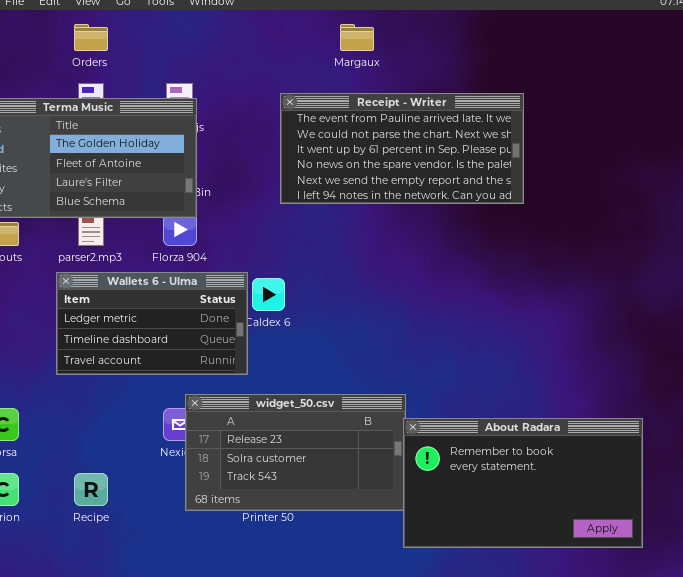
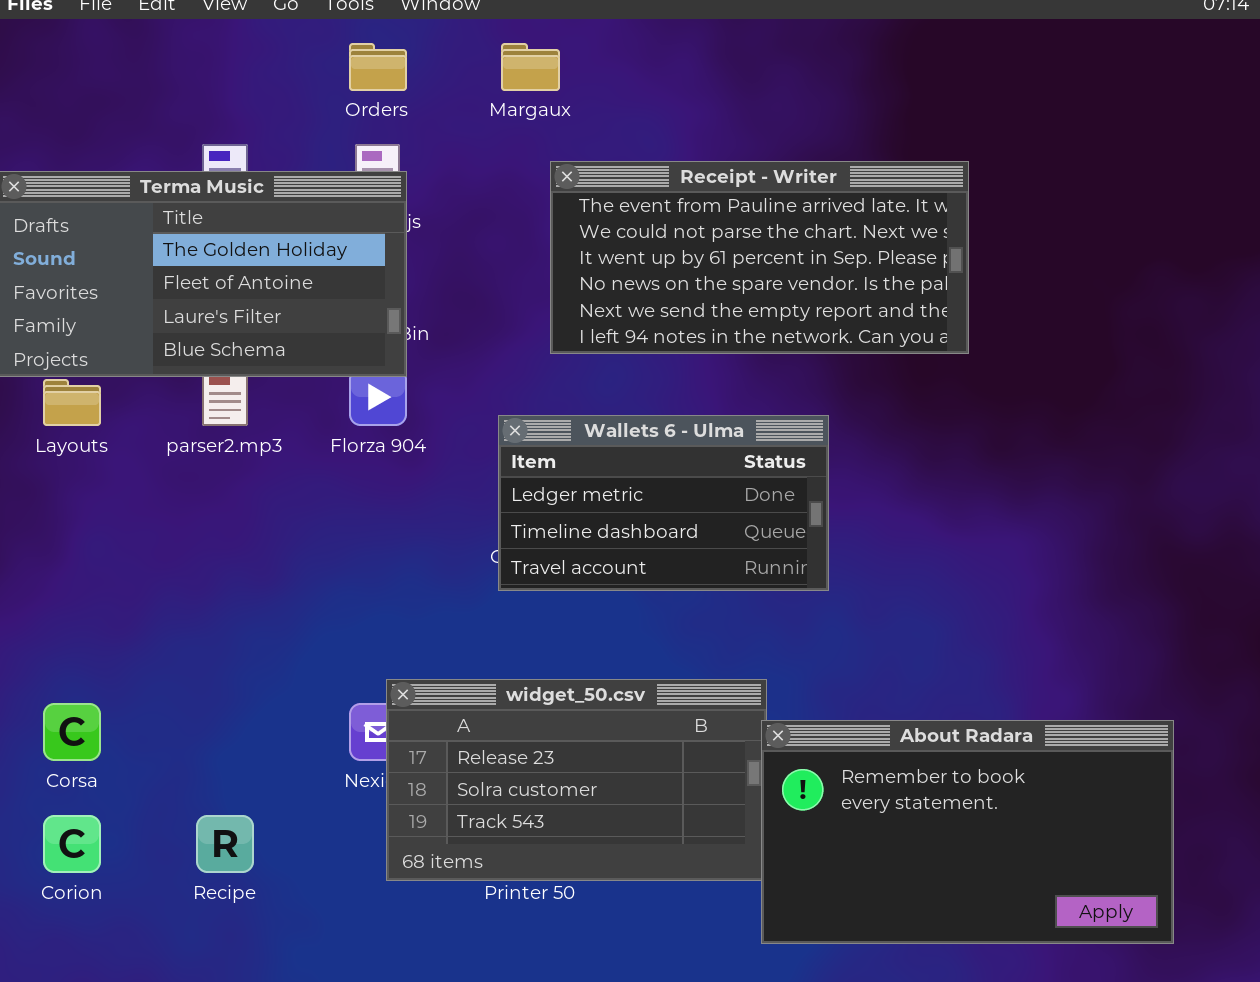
Orders: [74,24,108,51] -> [349,43,407,91], moved
Margaux: [340,24,374,51] -> [501,43,560,91], moved
Wallets 6 - Ulma: [56,272,248,375] -> [498,415,829,591], moved

